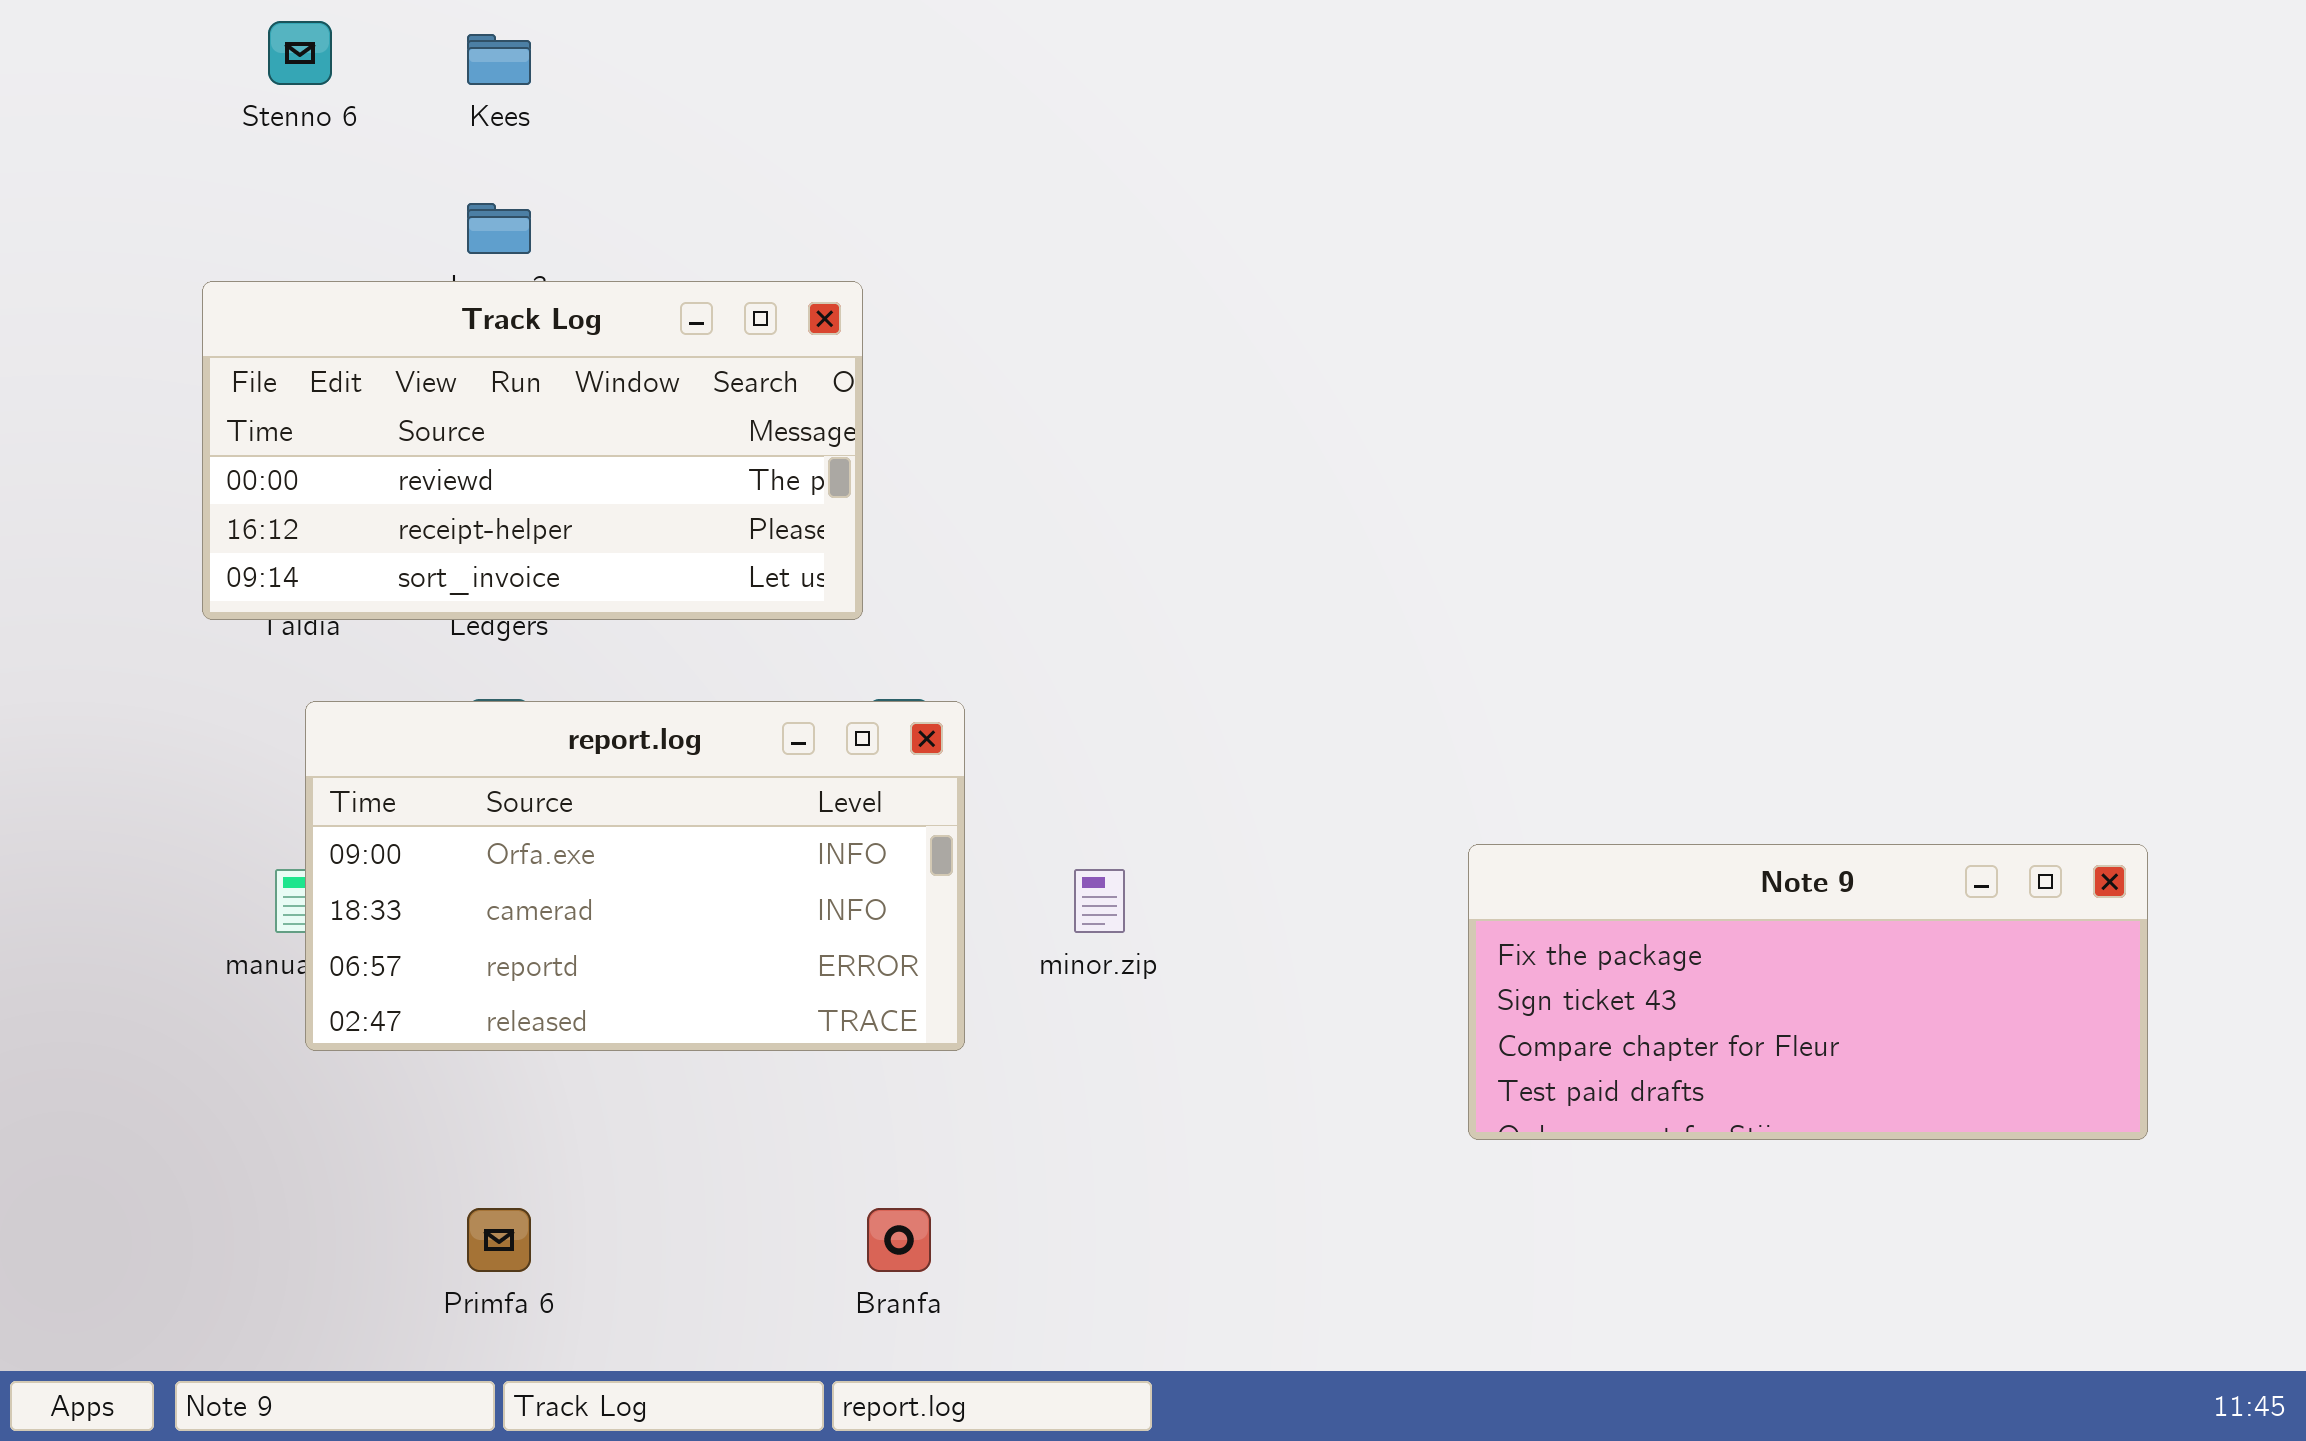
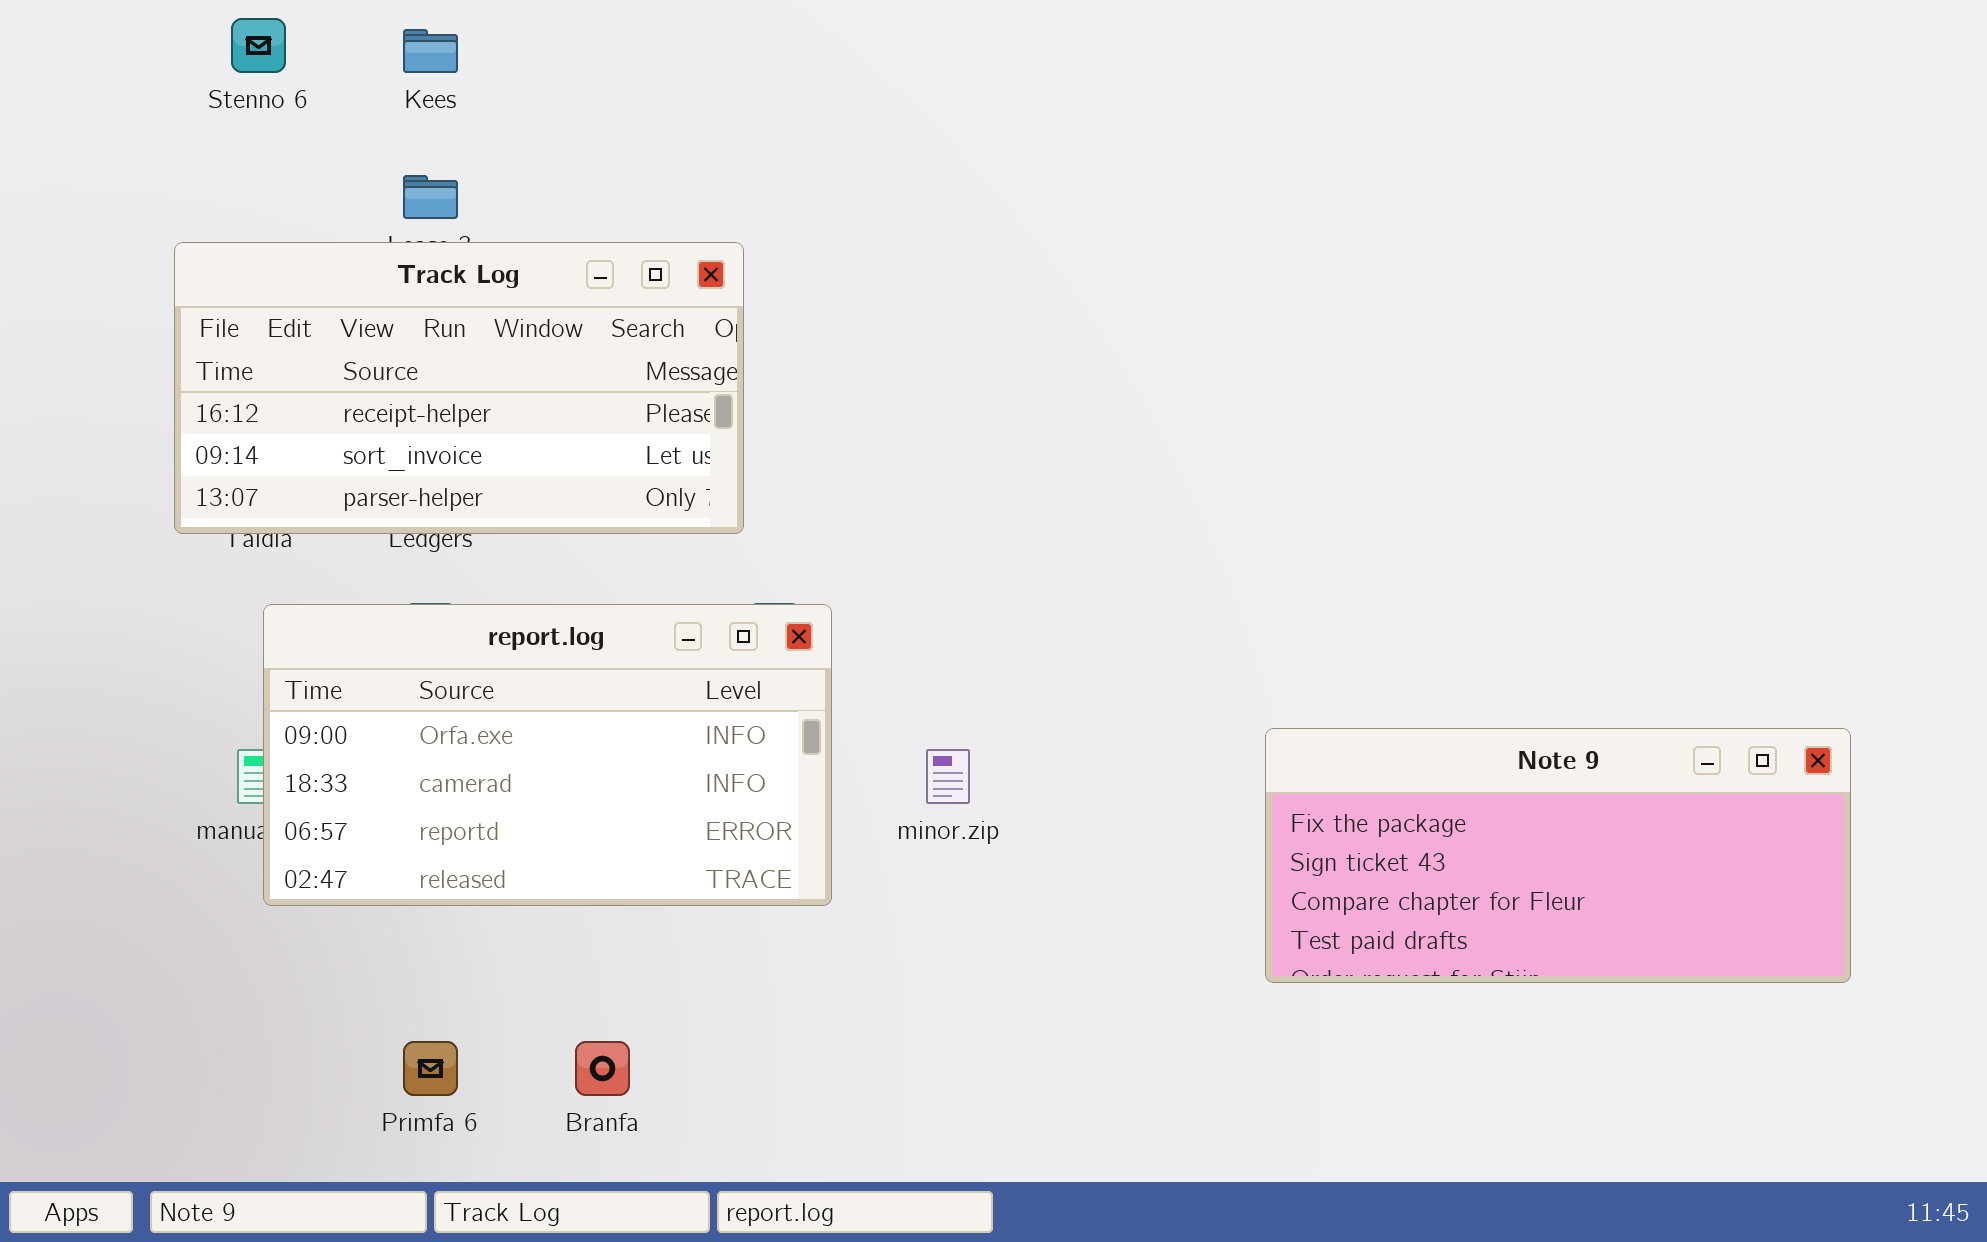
Track Log: [202,281,863,620] -> [174,242,744,534], scrolled down 1 row
Branfa: [867,1208,931,1272] -> [575,1041,630,1096], moved

